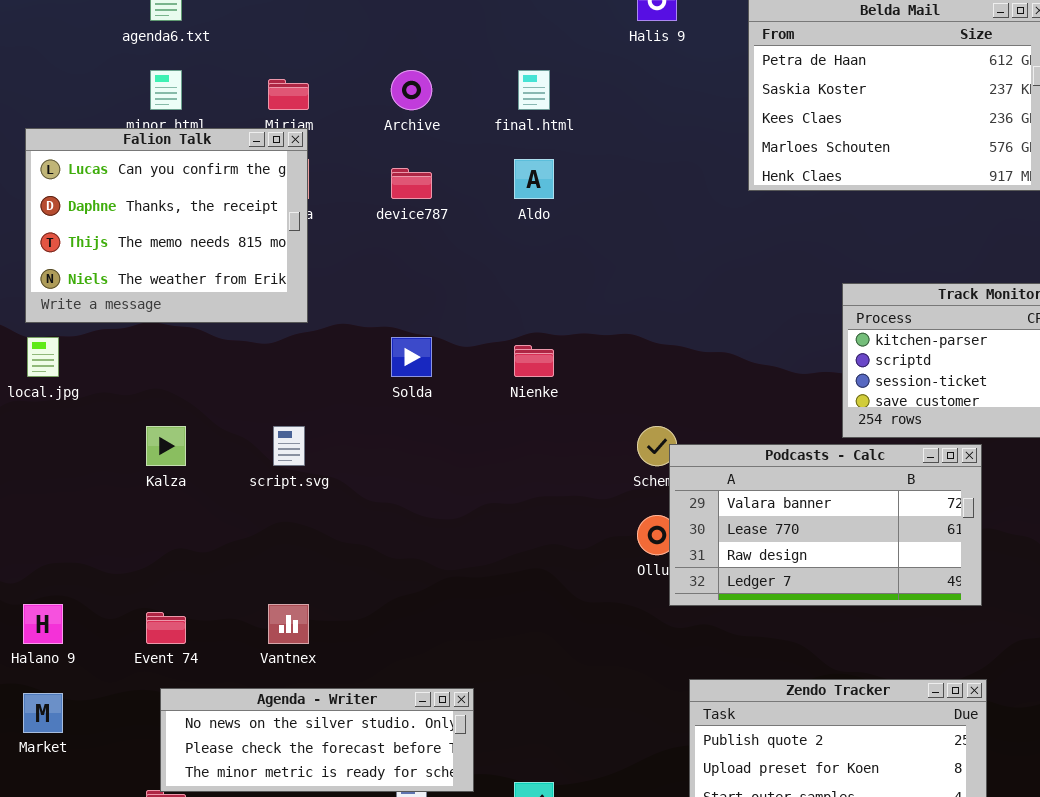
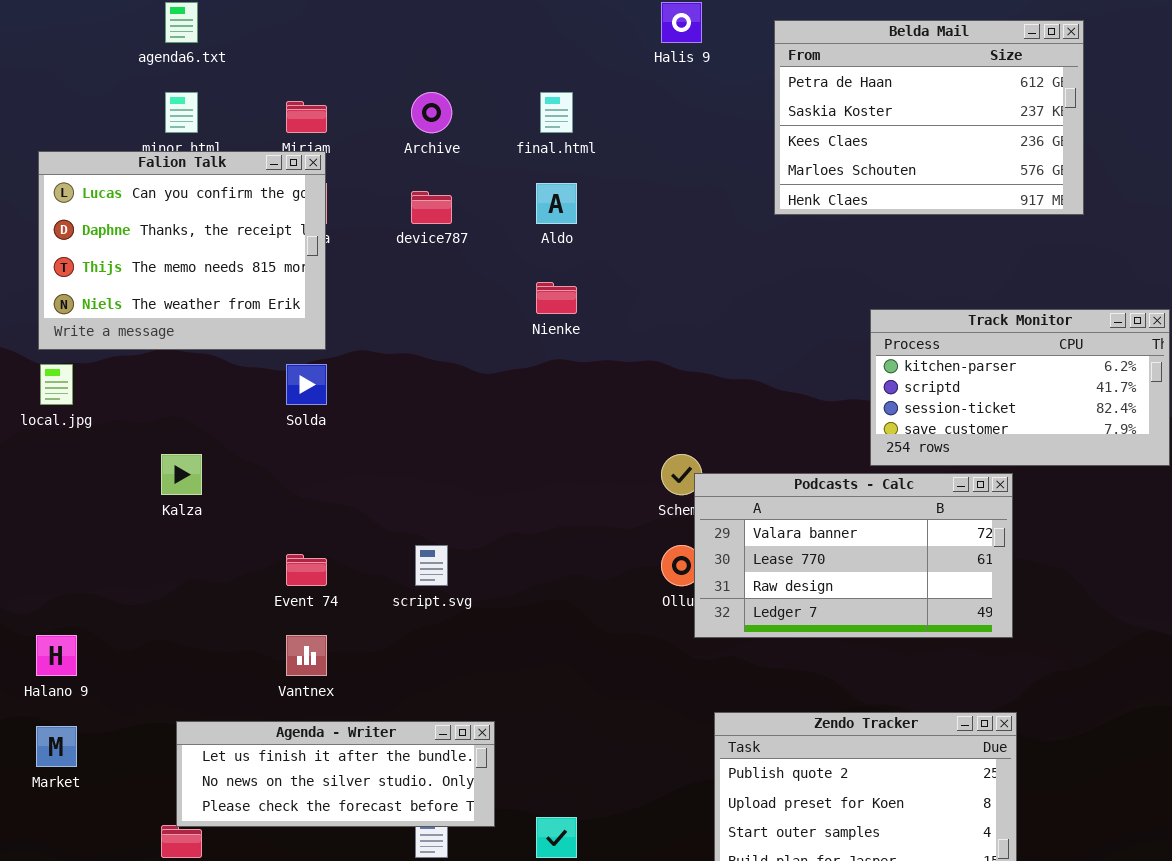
Solda: [391,337,432,377] -> [286,364,327,405], moved
Nienke: [514,345,554,377] -> [536,282,577,314], moved
script.svg: [273,426,305,466] -> [415,545,448,586], moved
Event 74: [146,612,186,644] -> [286,554,327,586], moved
Agenda - Writer: [160,688,474,792] -> [176,721,495,827], scrolled up 1 row

